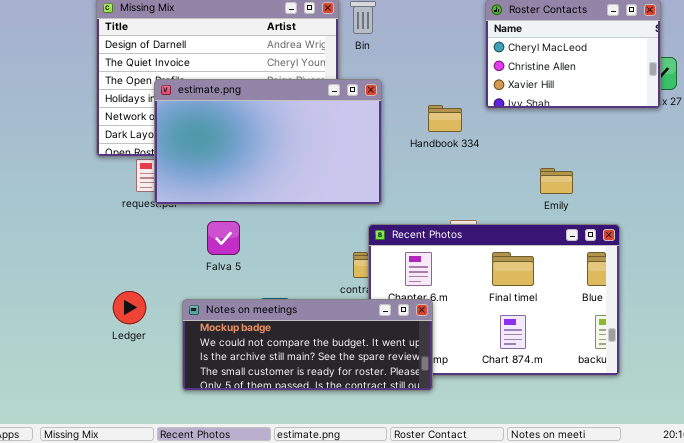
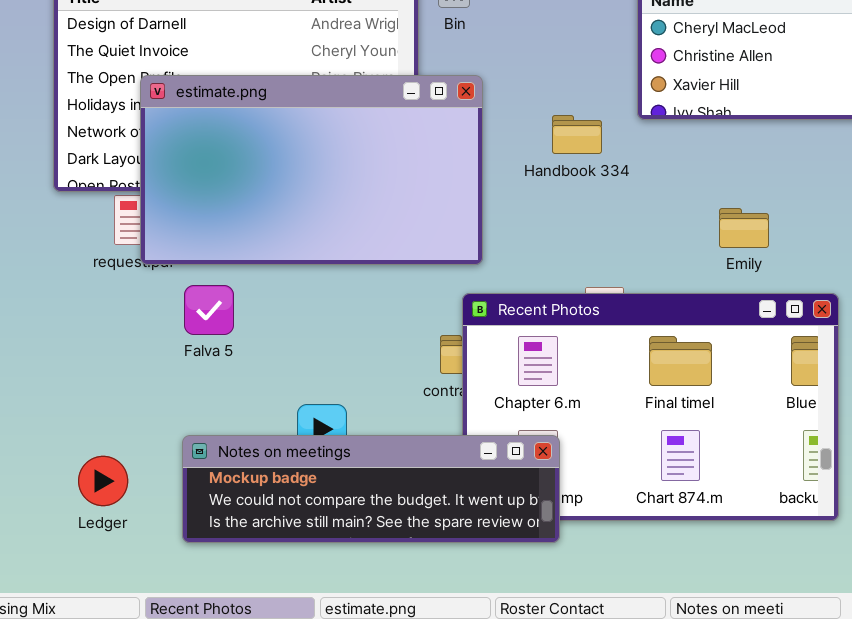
Falva 5: [207,221,240,255] -> [184,285,234,335], moved
Ledger: [113,291,146,324] -> [78,456,128,506], moved
Notes on meetings: [182,299,433,391] -> [182,435,560,543], resized

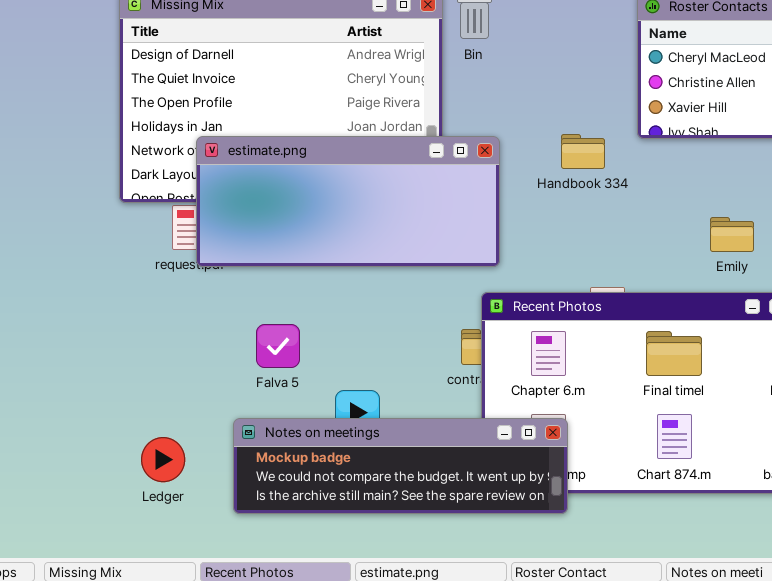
estimate.png: [140,75,483,265] -> [196,136,500,267], resized
Falva 5: [184,285,234,335] -> [256,324,300,368], moved

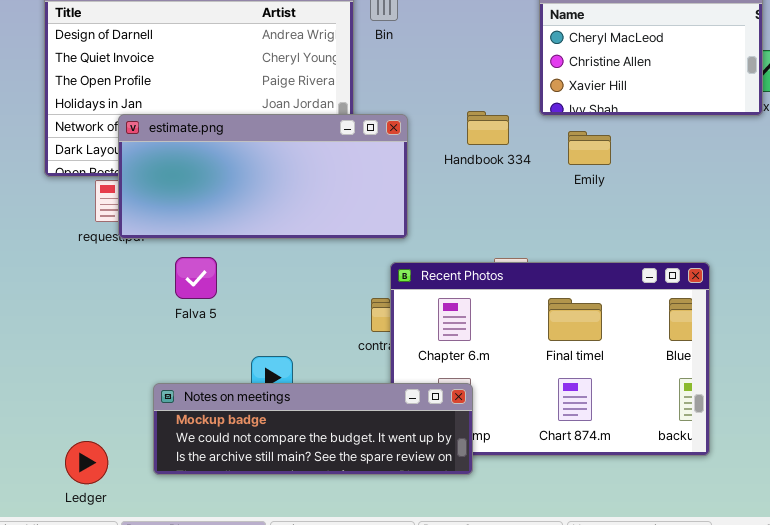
Emily: [710,217,754,252] -> [568,131,611,165], moved
Falva 5: [256,324,300,368] -> [175,257,217,299], moved
Ledger: [141,437,185,482] -> [65,441,108,484], moved

